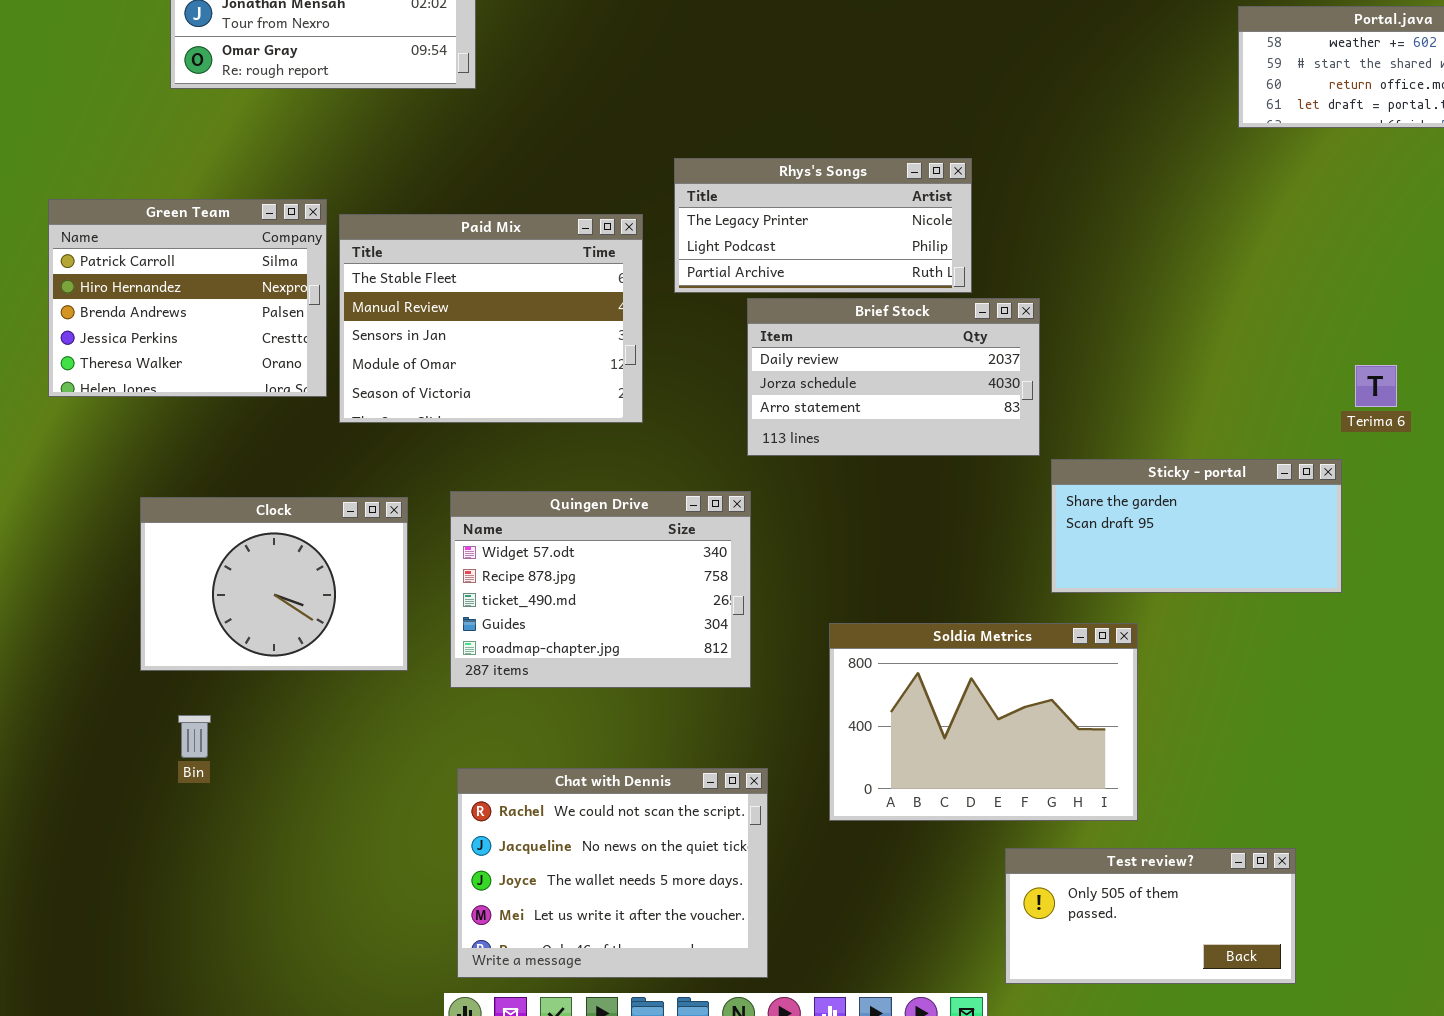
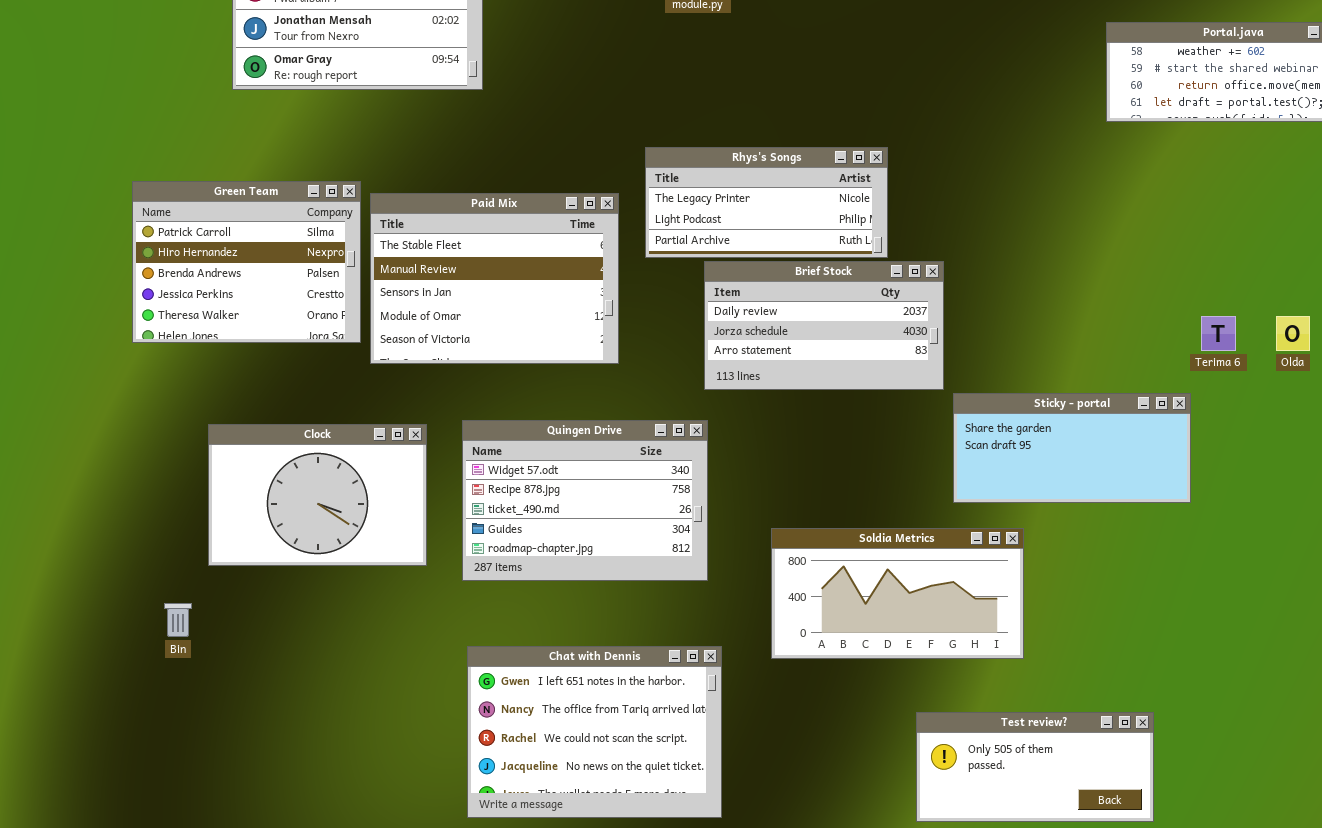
Soldia Metrics: [829,623,1138,821] -> [771,528,1024,659], resized
Bin: [178,715,211,758] -> [164,603,192,637], moved
Chat with Dennis: [457,768,768,978] -> [467,646,722,818], scrolled up 2 rows

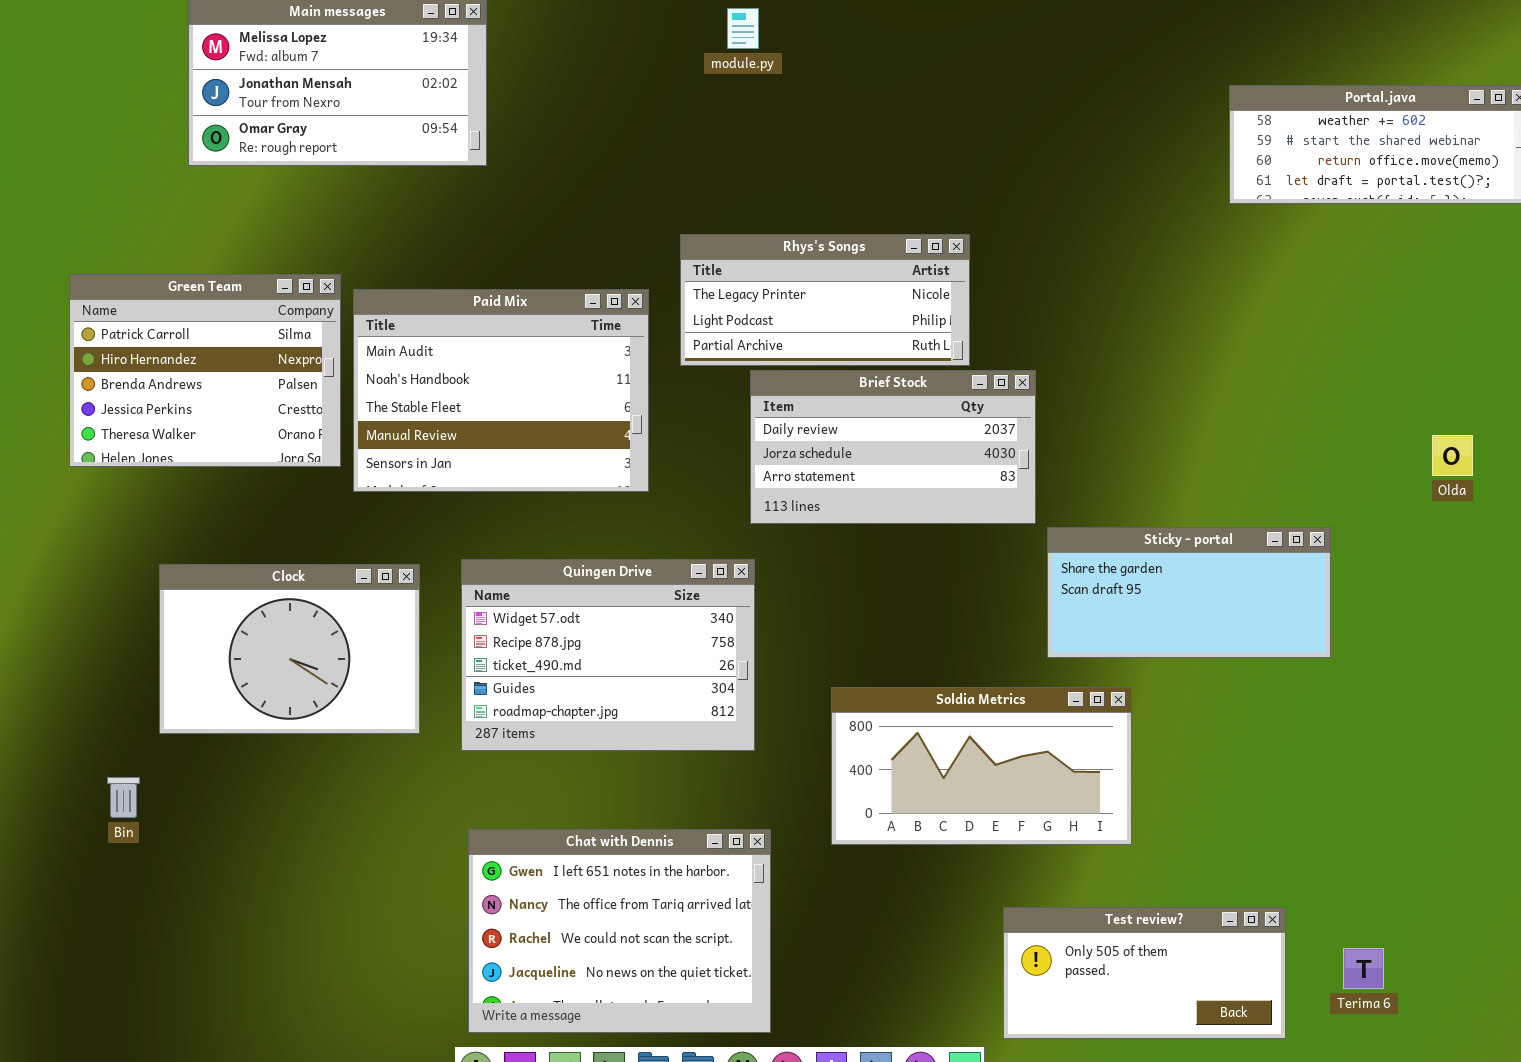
Paid Mix: [370,193,619,364] -> [353,289,649,492], scrolled up 2 rows
Terima 6: [1201,316,1236,351] -> [1343,948,1384,989], moved

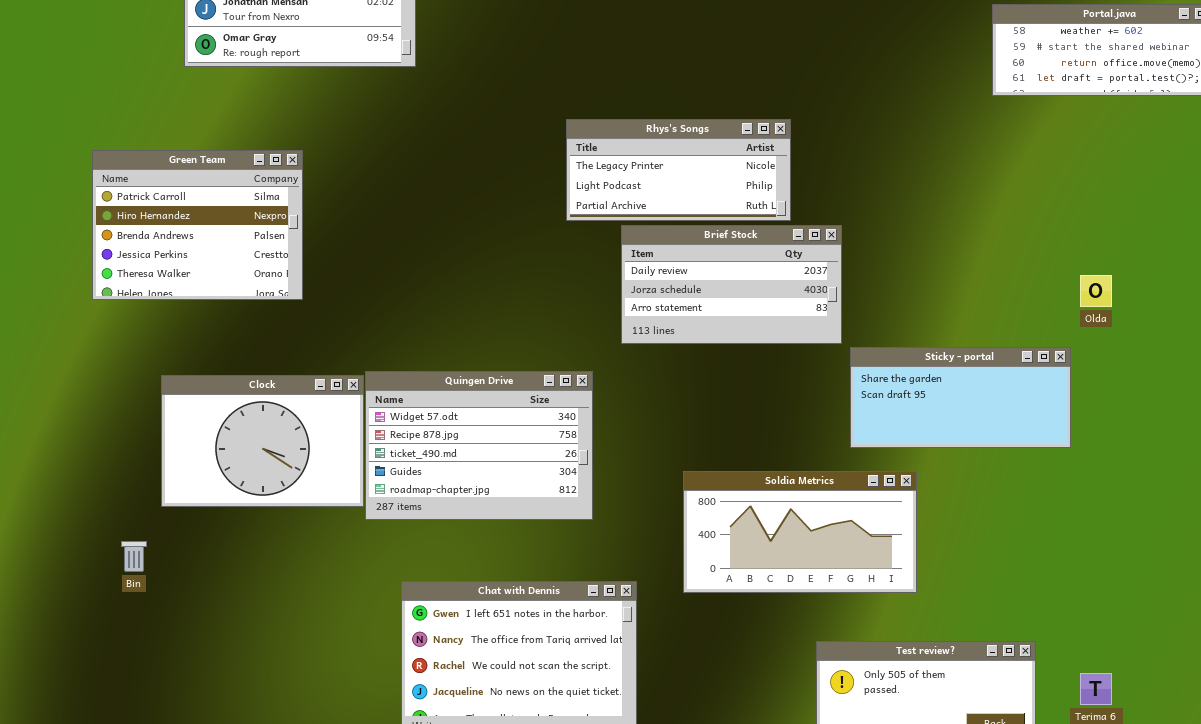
Paid Mix: [353,289,649,492] -> none, closed
Olda: [1432,435,1473,476] -> [1080,275,1112,307], moved
Quingen Drive: [461,559,755,751] -> [365,371,593,520], moved

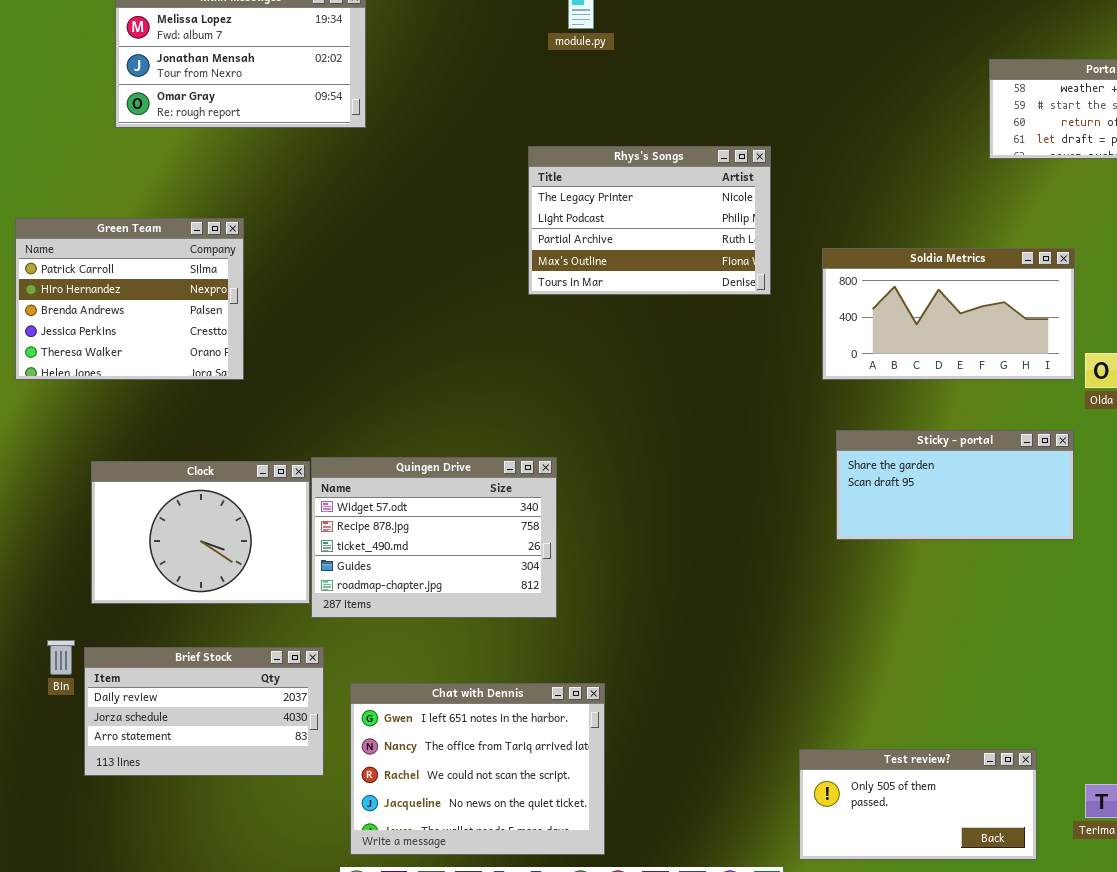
Rhys's Songs: [566,119,791,221] -> [528,146,771,295], resized
Brief Stock: [621,225,842,344] -> [84,647,324,776], moved
Soldia Metrics: [683,471,917,593] -> [822,248,1075,380], moved

